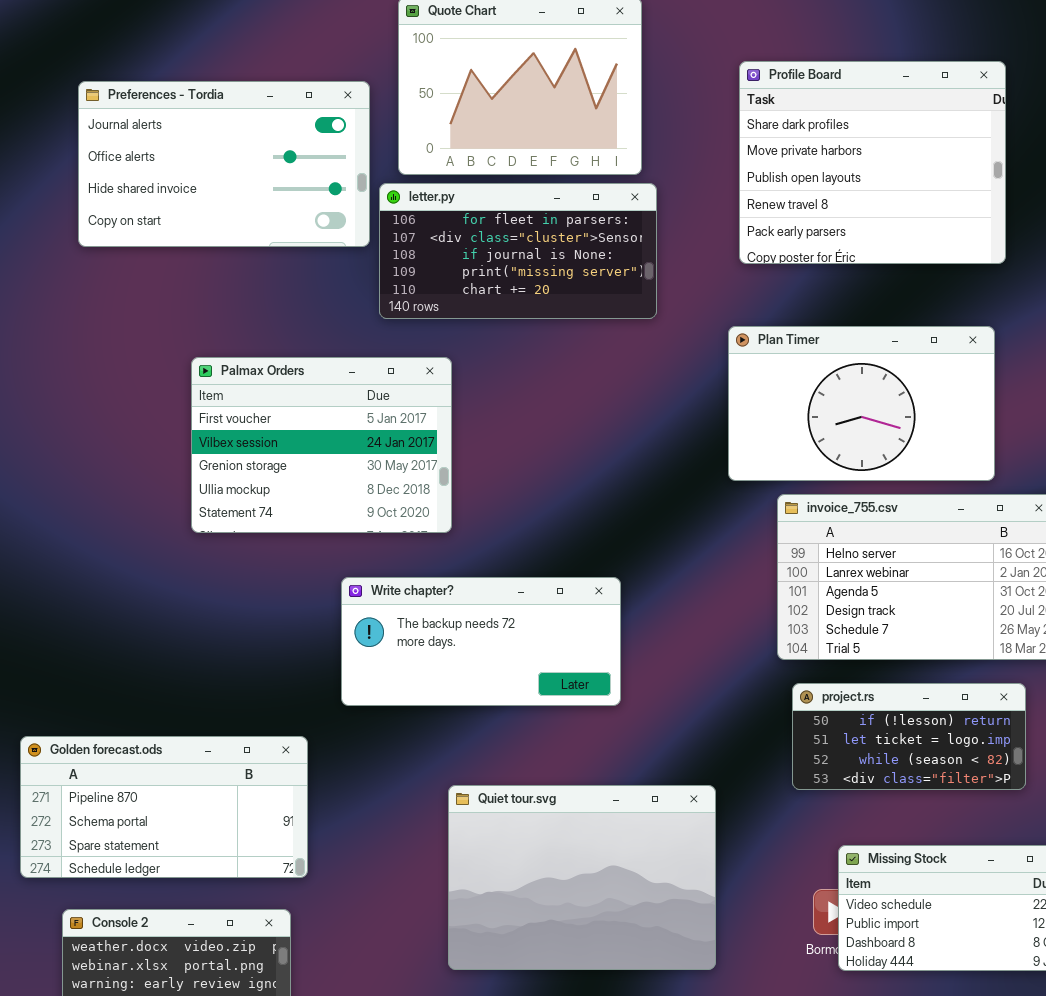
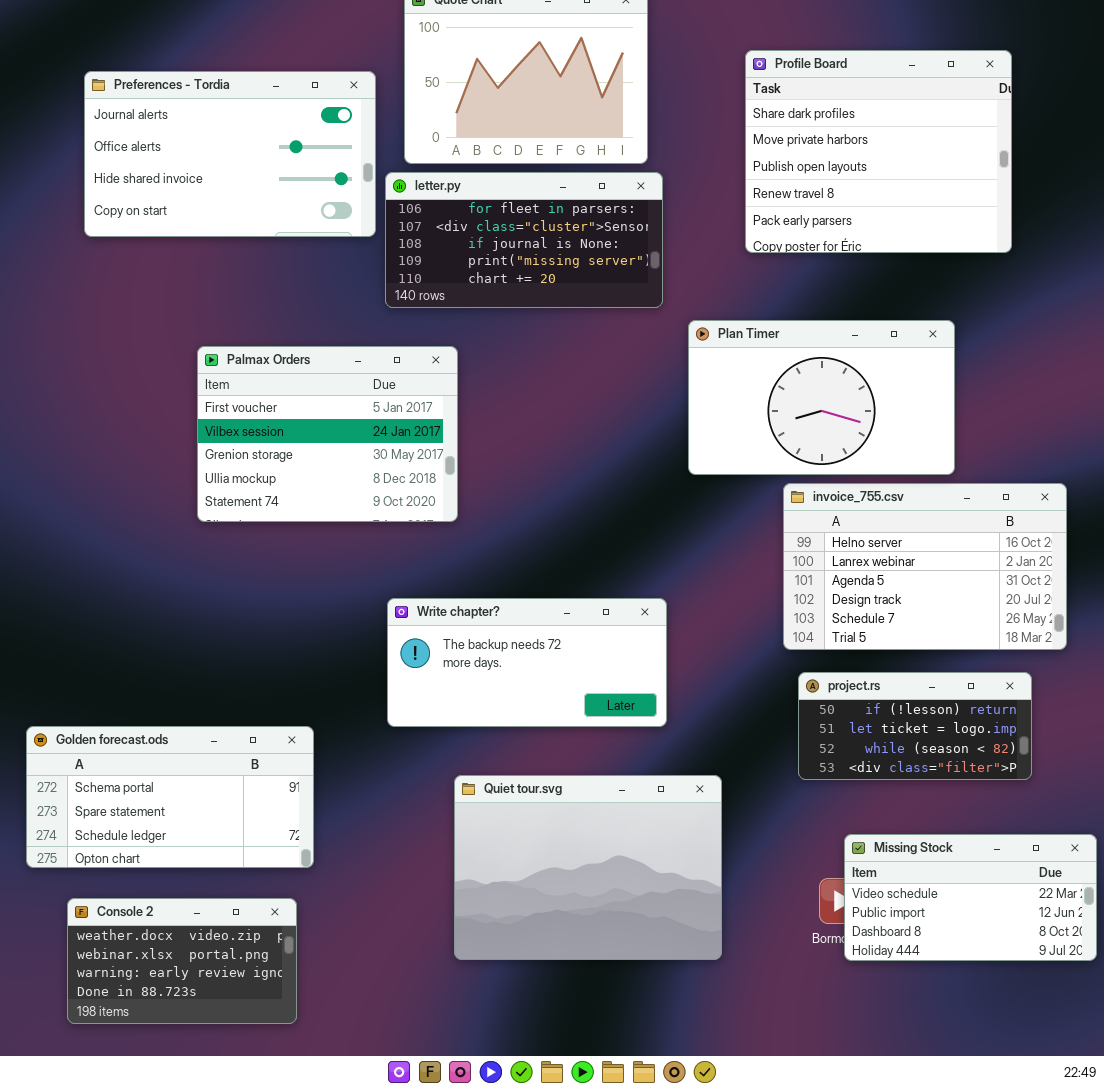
Plan Timer: [728,326,995,481] -> [688,320,955,475], moved
Write chapter?: [341,577,621,706] -> [387,598,667,727], moved
Golden forecast.ods: [20,736,308,878] -> [26,726,314,868], scrolled down 1 row

